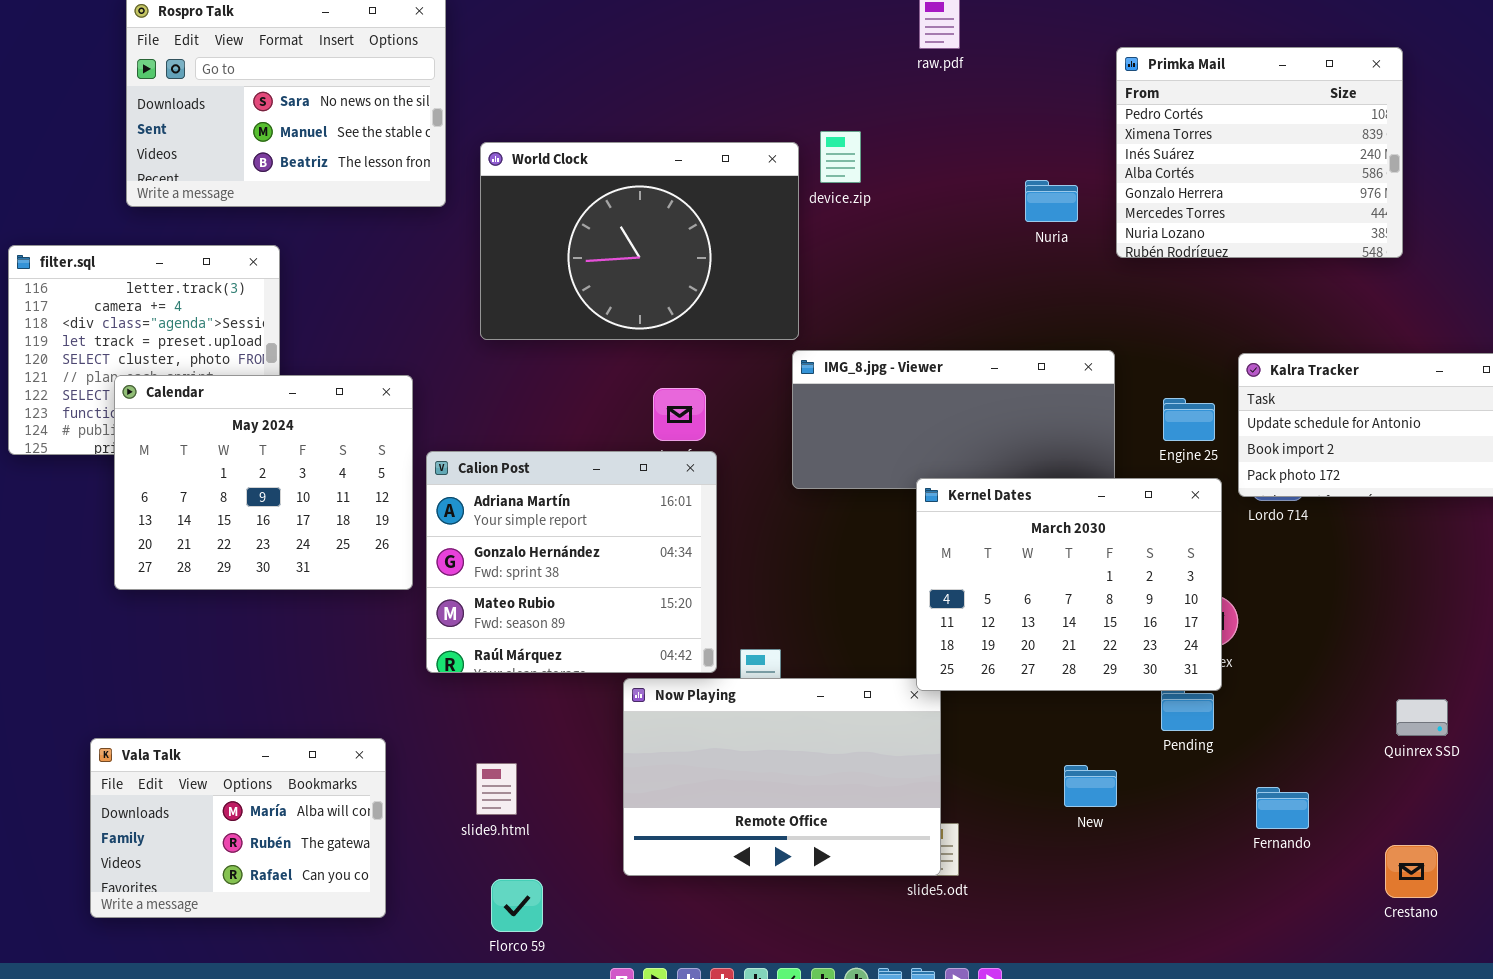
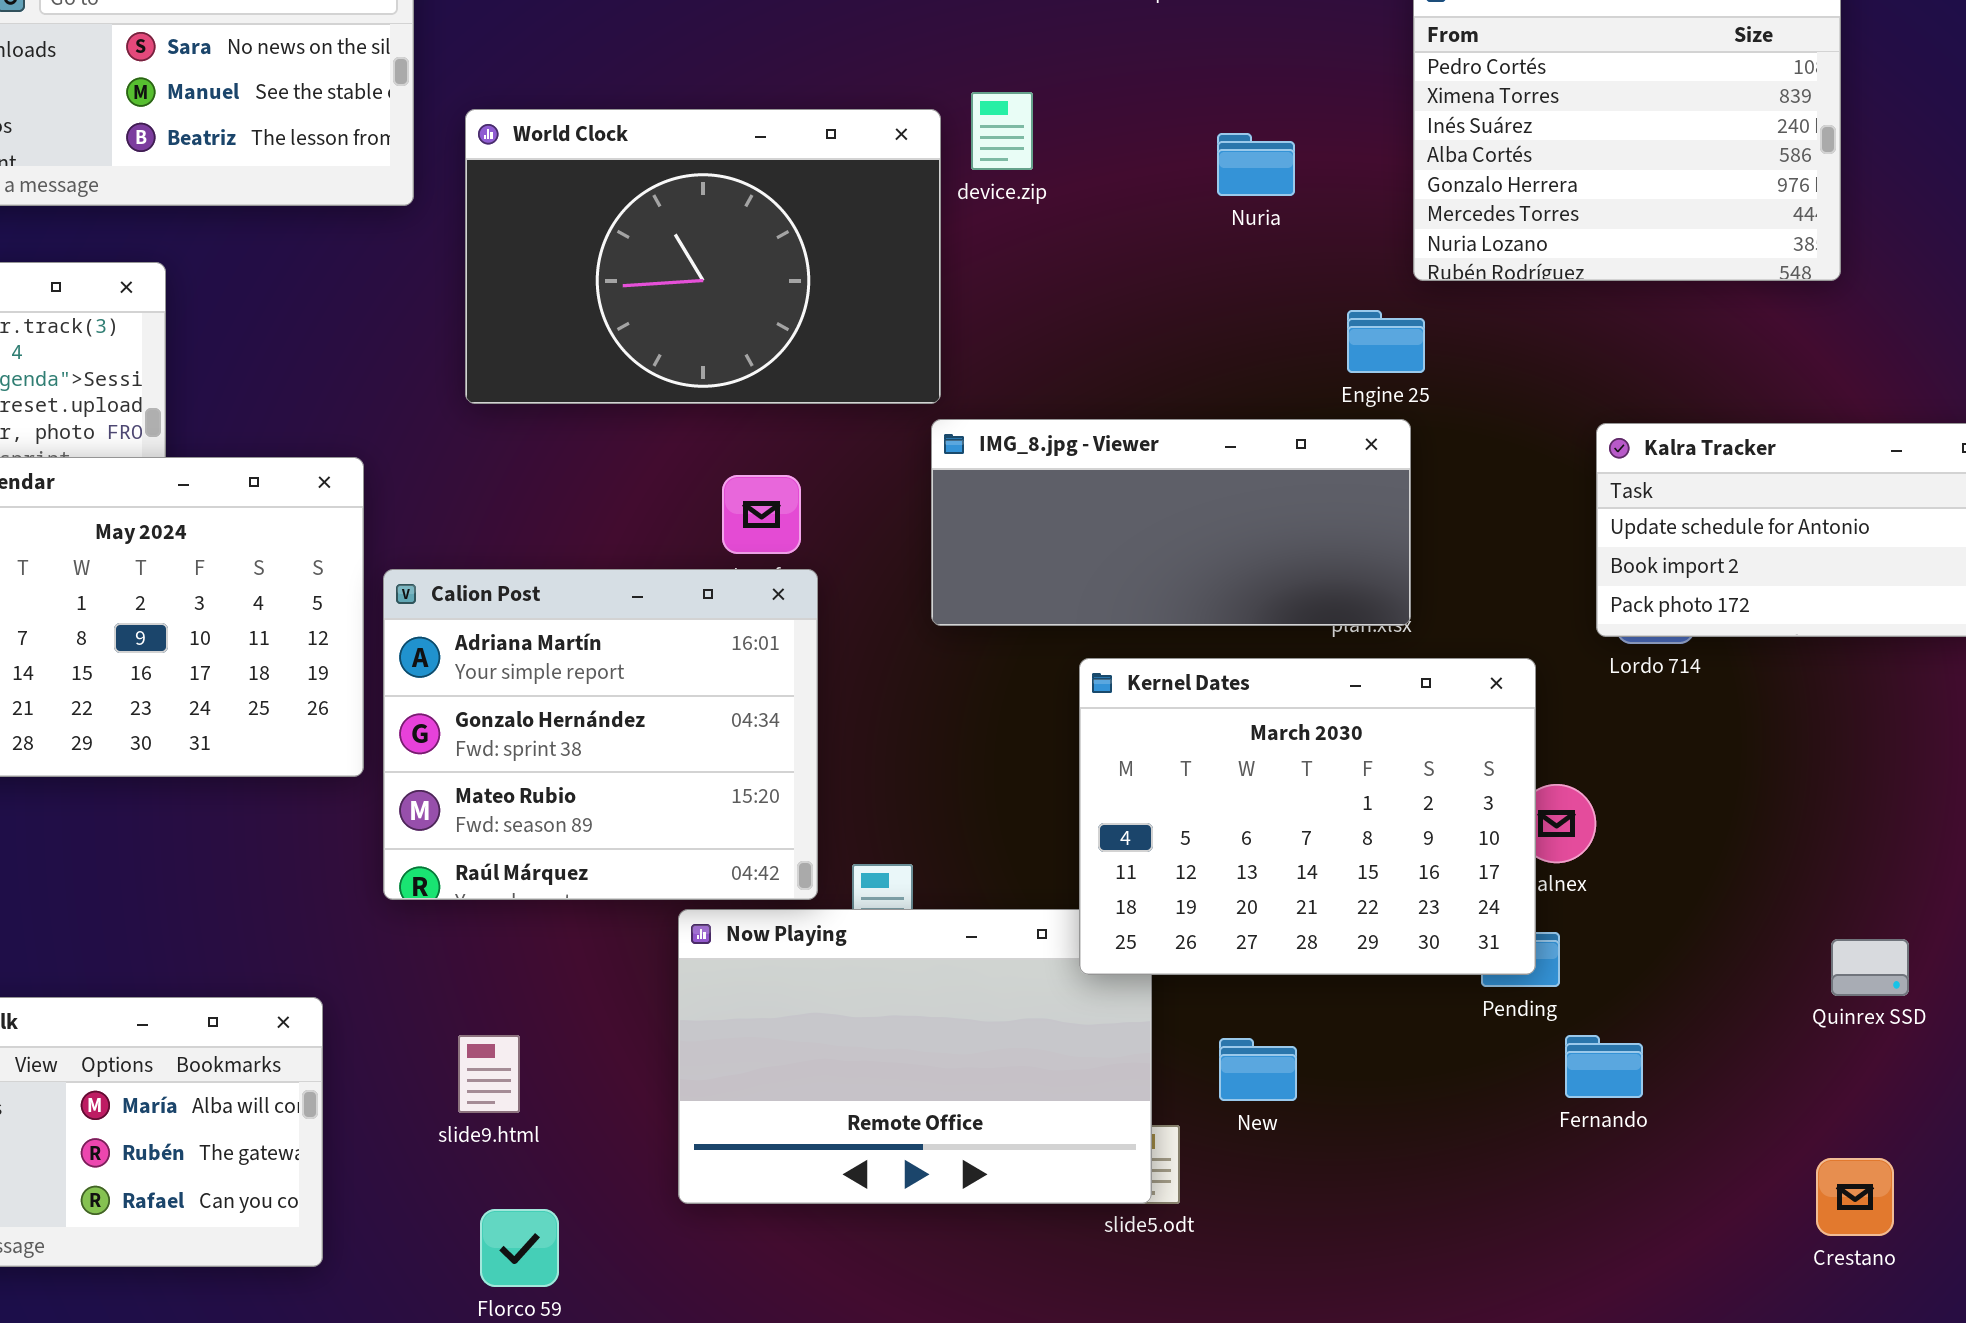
Nuria: [1025,180,1078,222] -> [1217,133,1295,196], moved
Engine 25: [1163,398,1215,441] -> [1347,310,1425,373], moved
Kernel Dates: [916,478,1222,691] -> [1079,658,1536,975], moved
New: [1064,765,1117,807] -> [1219,1038,1297,1101], moved
Fernando: [1256,787,1309,829] -> [1565,1035,1643,1098], moved

